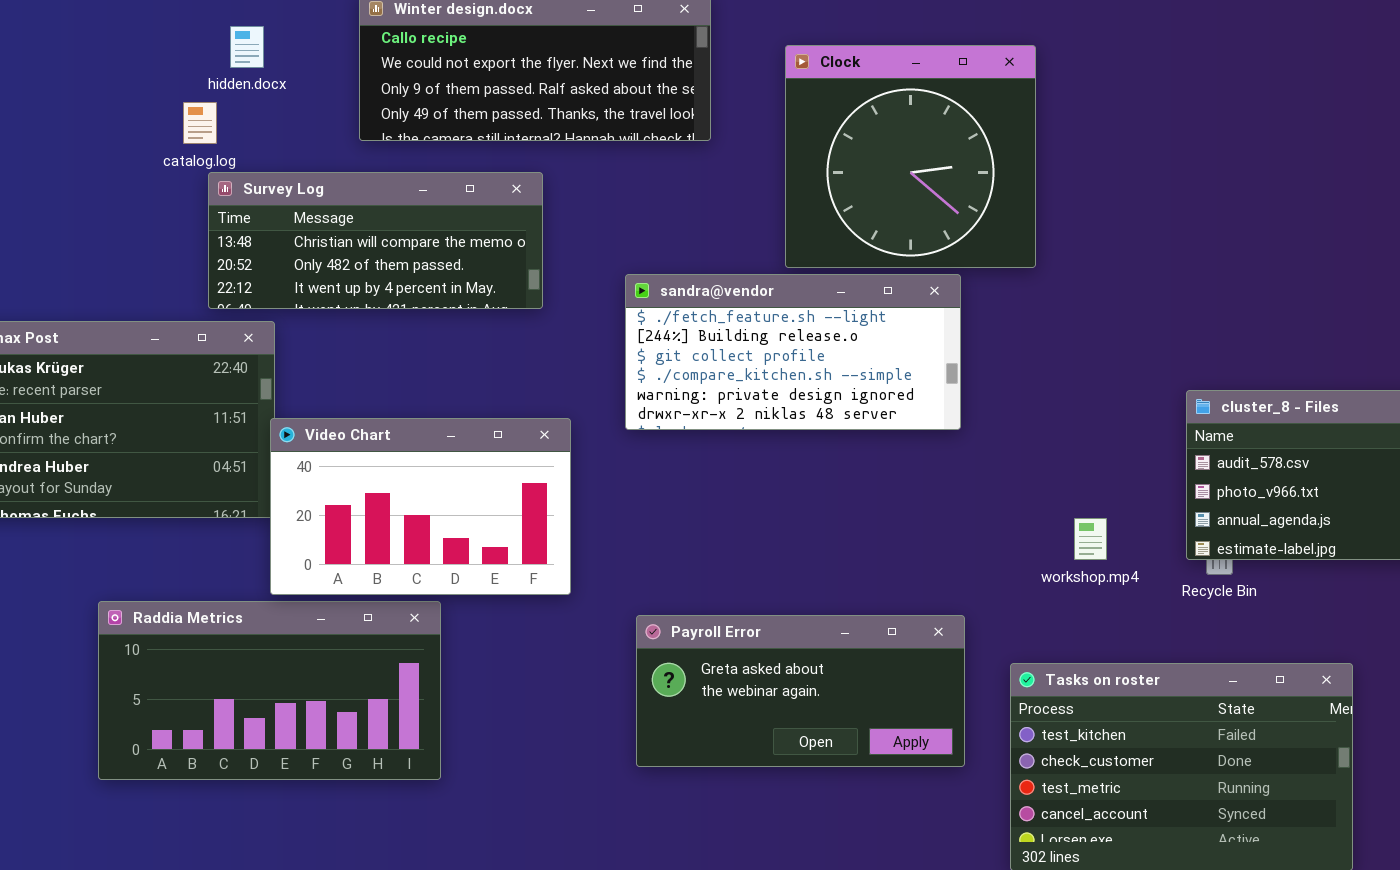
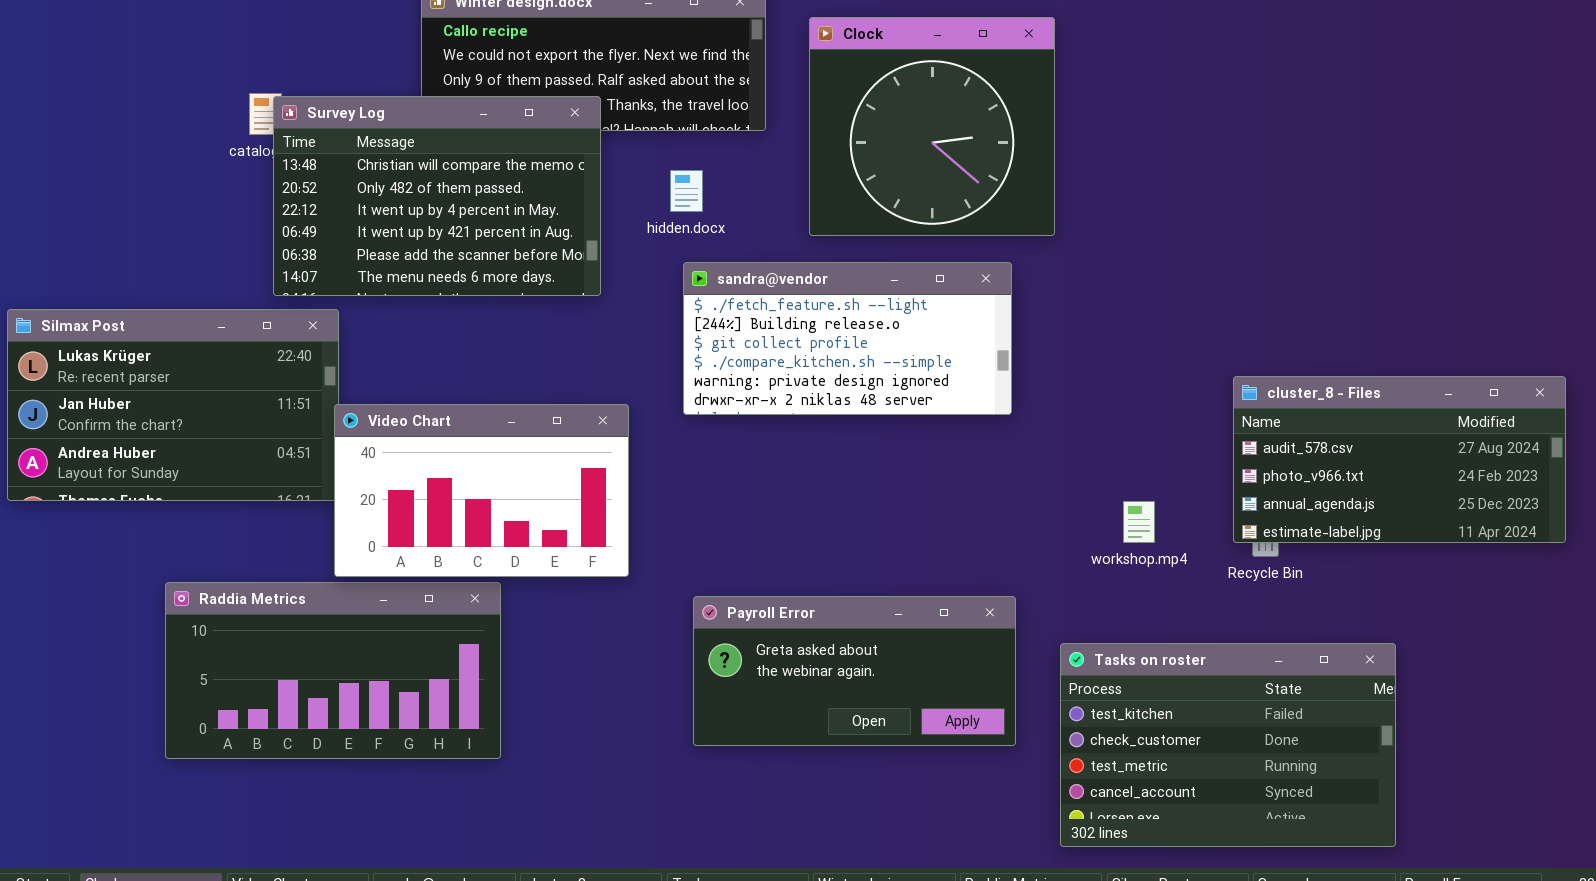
hidden.docx: [230,26,264,68] -> [670,170,703,212], moved
Clock: [785,45,1036,268] -> [809,17,1055,236], moved
Survey Log: [208,172,543,309] -> [273,96,601,296], resized

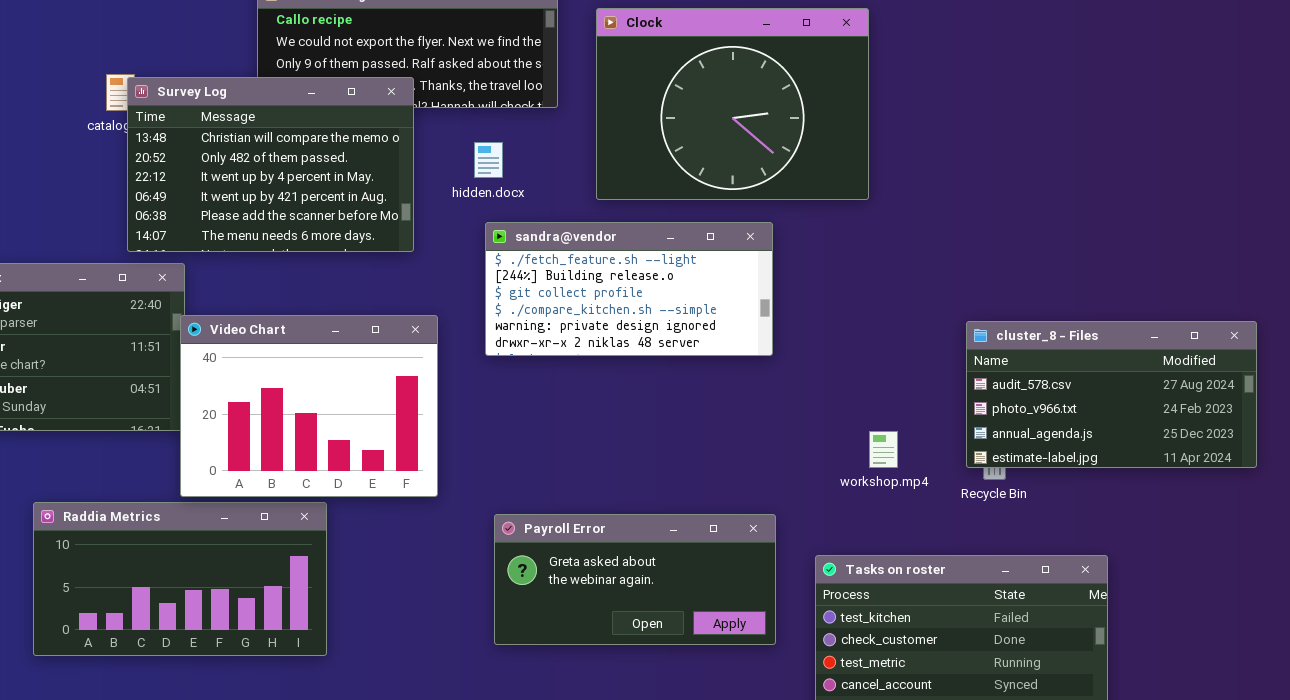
Clock: [809,17,1055,236] -> [596,8,869,200], resized
Video Chart: [334,404,629,577] -> [180,315,438,497], resized

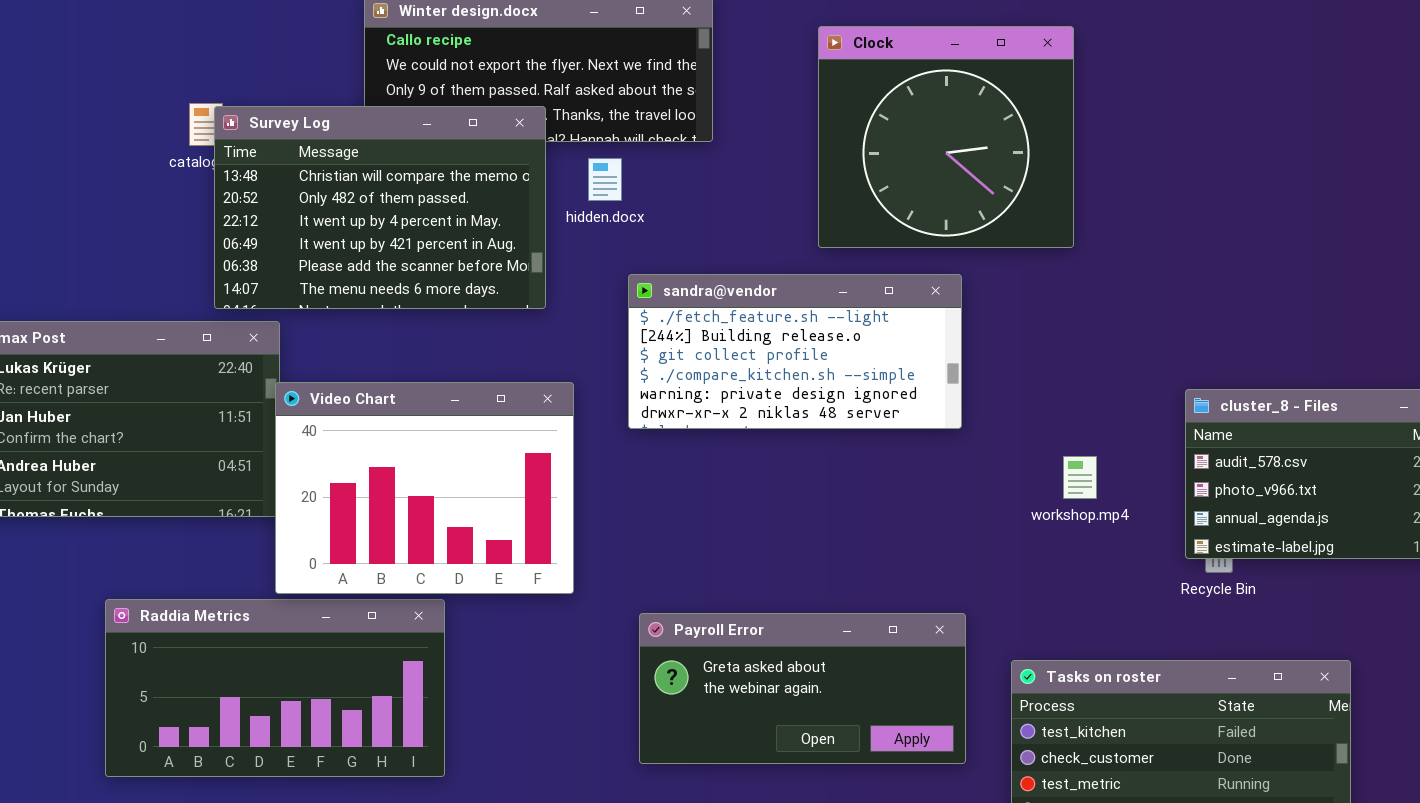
Clock: [596,8,869,200] -> [818,26,1074,248], resized
hidden.docx: [474,142,503,178] -> [588,158,622,201], moved
workshop.mp4: [869,431,898,468] -> [1063,456,1097,499], moved

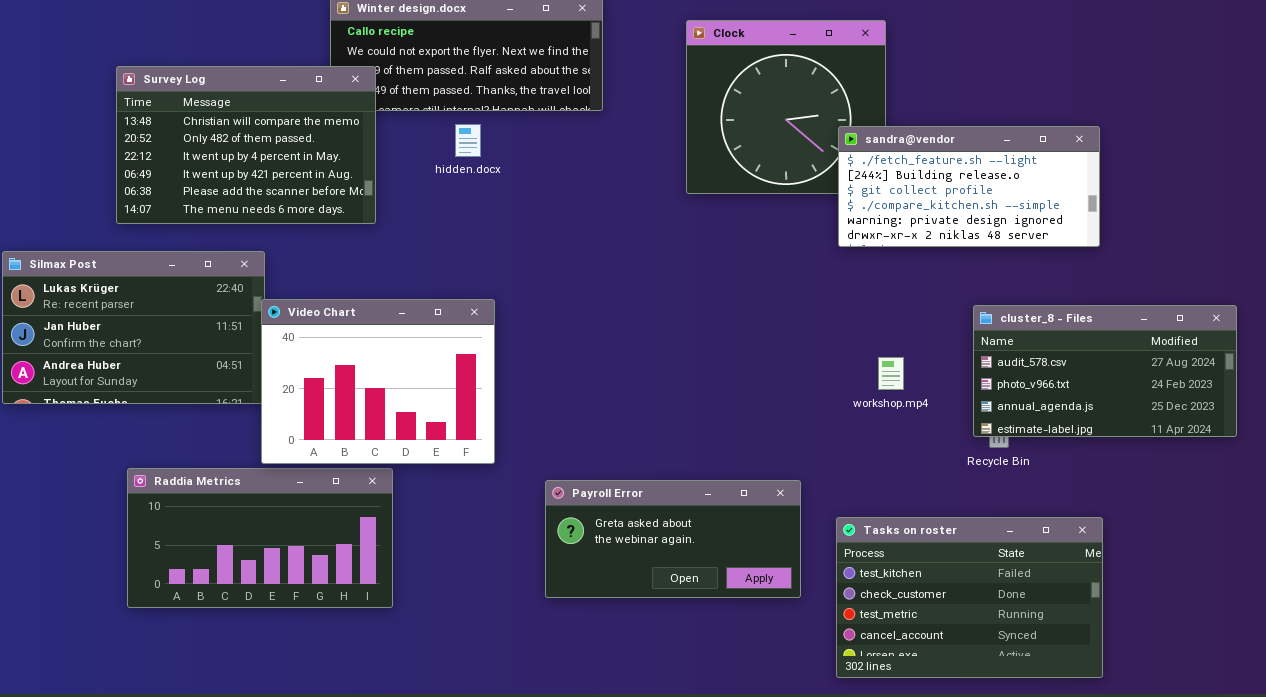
Survey Log: [214,106,546,309] -> [116,66,376,224], moved
hidden.docx: [588,158,622,201] -> [455,124,481,157], moved
sandra@vendor: [628,274,962,429] -> [838,126,1100,247], moved

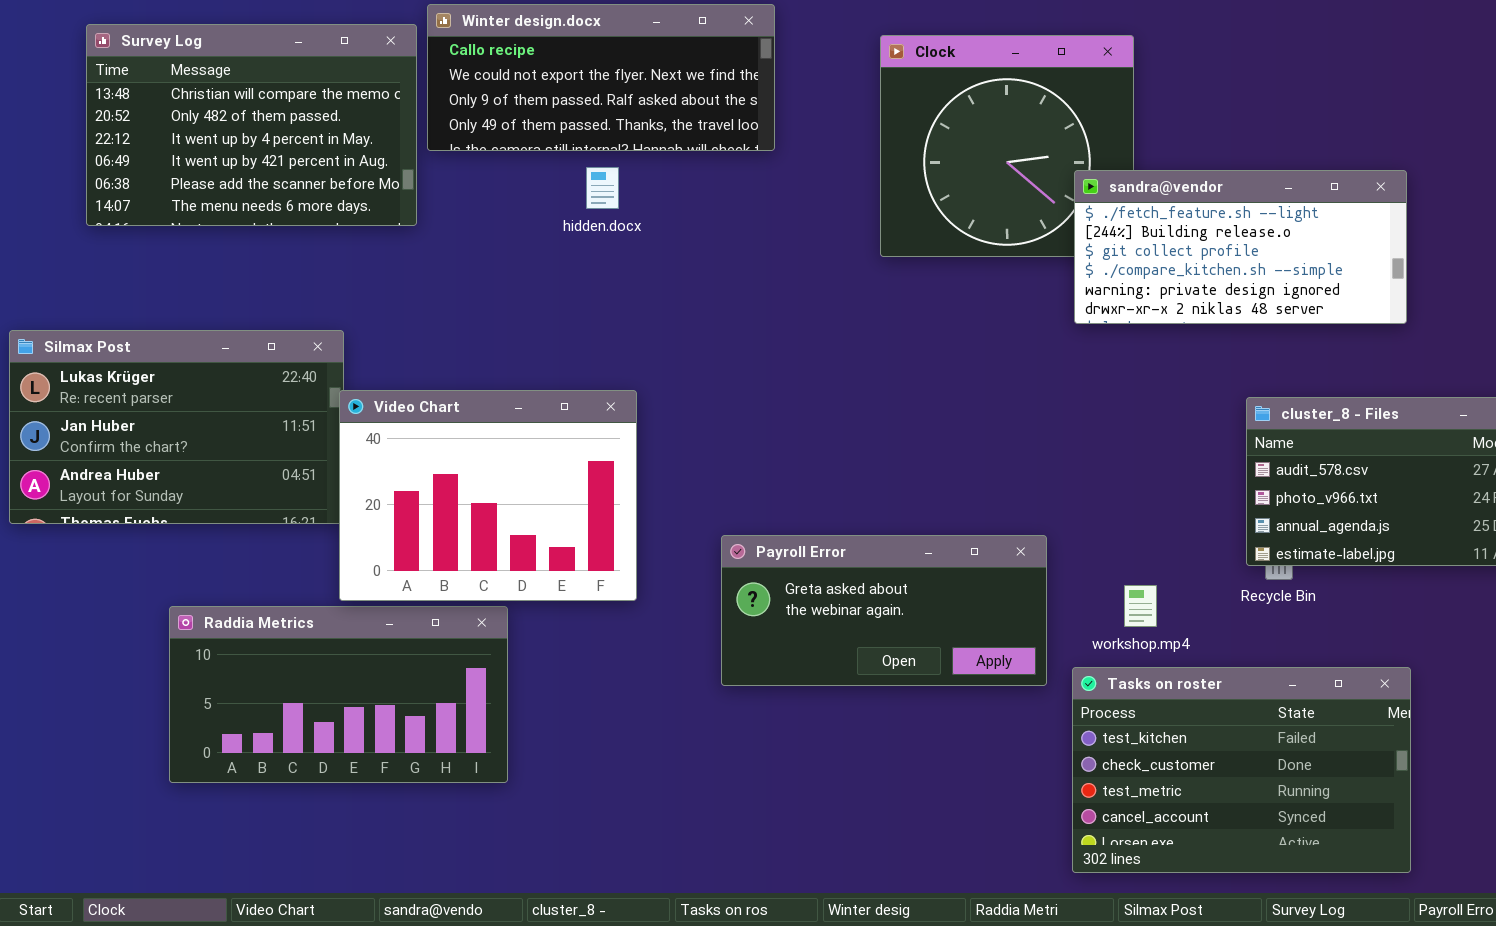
Survey Log: [116,66,376,224] -> [86,24,417,226], moved
workshop.mp4: [878,357,904,390] -> [1124,585,1157,627], moved
Payroll Error: [545,480,801,598] -> [721,535,1047,686], moved

